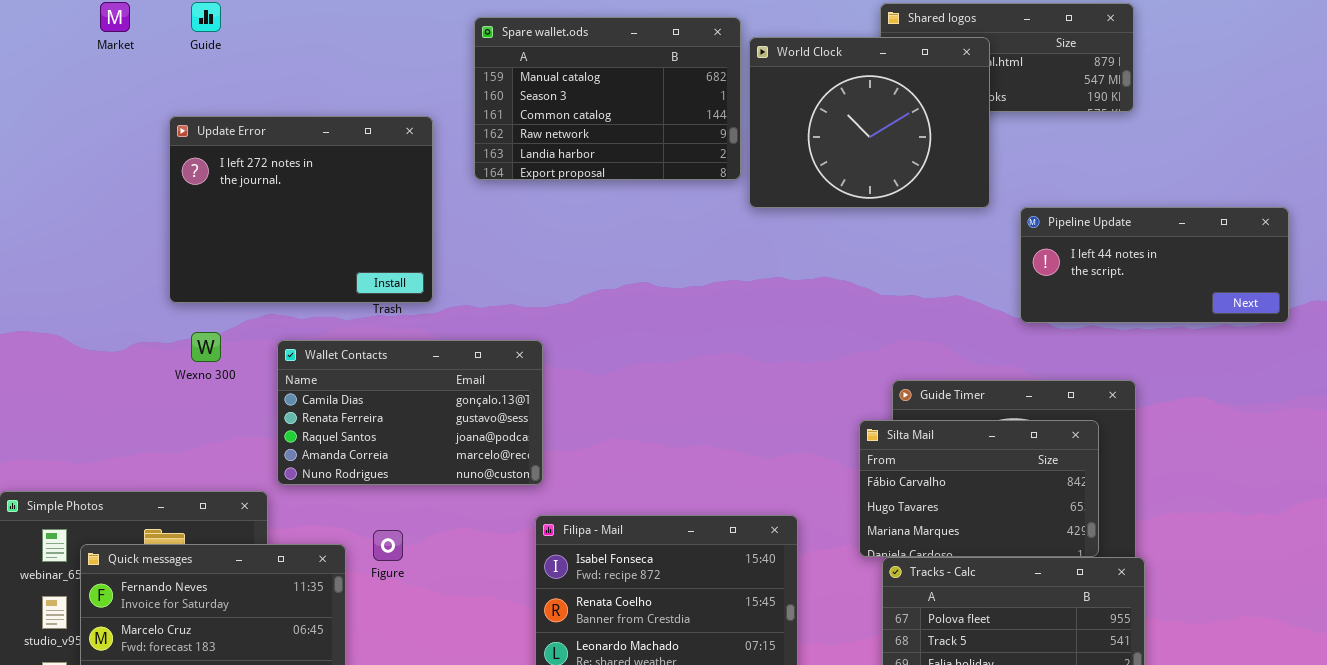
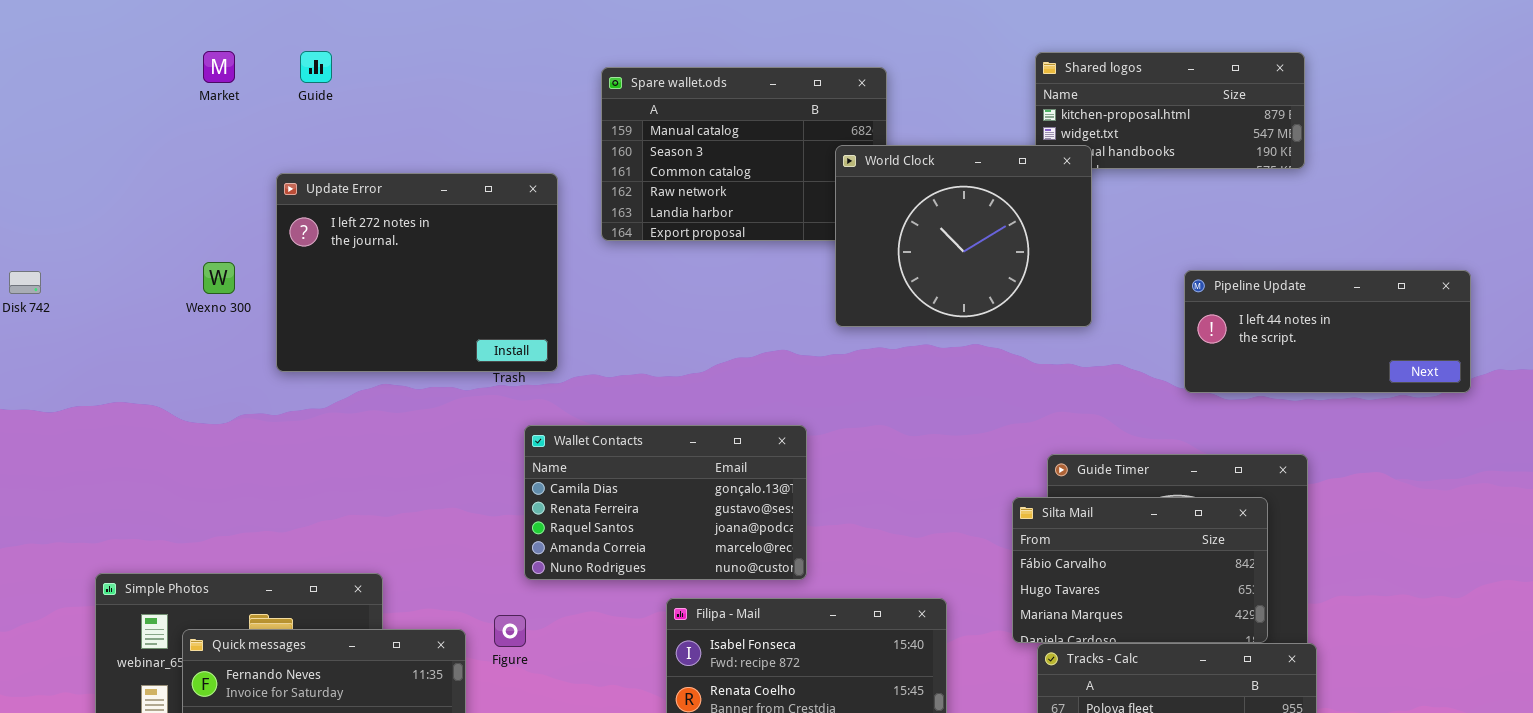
World Clock: [749,37,990,208] -> [835,145,1092,327], moved
Wexno 300: [191,332,221,362] -> [203,262,235,294], moved
Wallet Contacts: [277,340,543,485] -> [524,425,807,580], moved

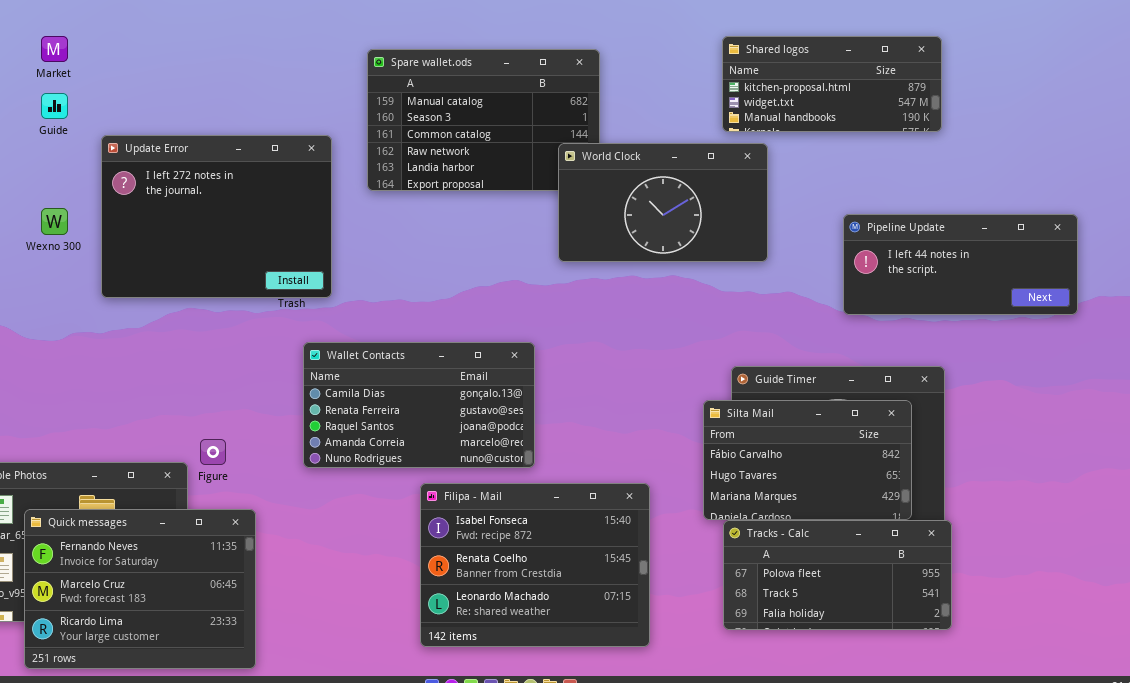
Guide: [300,51,332,83] -> [41,93,68,119], moved
World Clock: [835,145,1092,327] -> [558,143,768,262], resized
Figure: [494,615,526,647] -> [200,439,226,465], moved

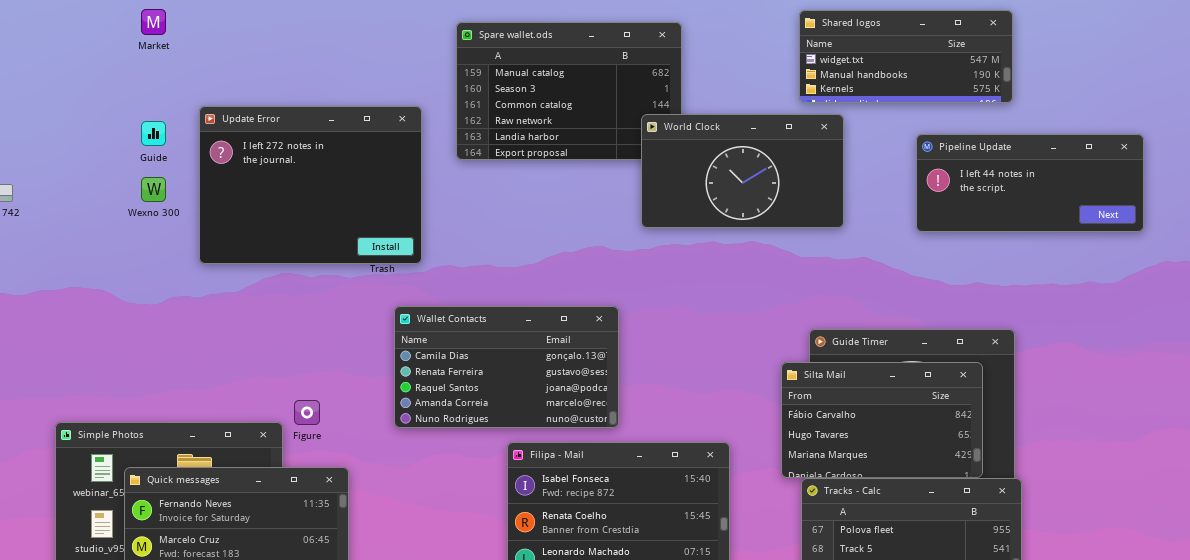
Shared logos: [722,36,942,132] -> [799,10,1013,103], scrolled down 1 row
Guide: [41,93,68,119] -> [141,121,166,146], moved
Pipeline Update: [843,214,1078,315] -> [916,134,1144,232], moved

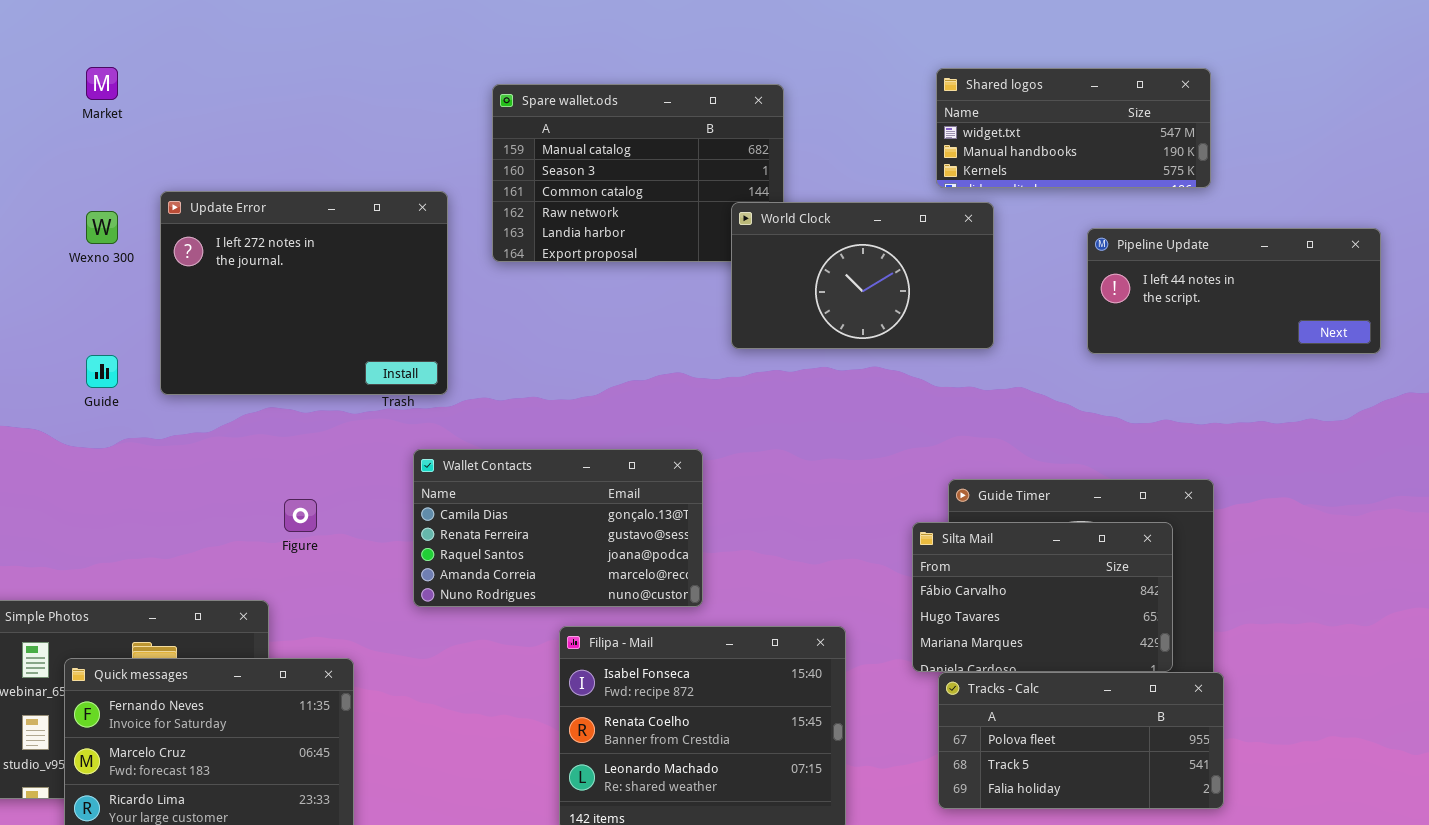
Guide: [141,121,166,146] -> [86,355,118,388], moved
Wexno 300: [141,177,166,202] -> [86,211,118,244], moved
Figure: [294,400,320,425] -> [284,499,317,532], moved

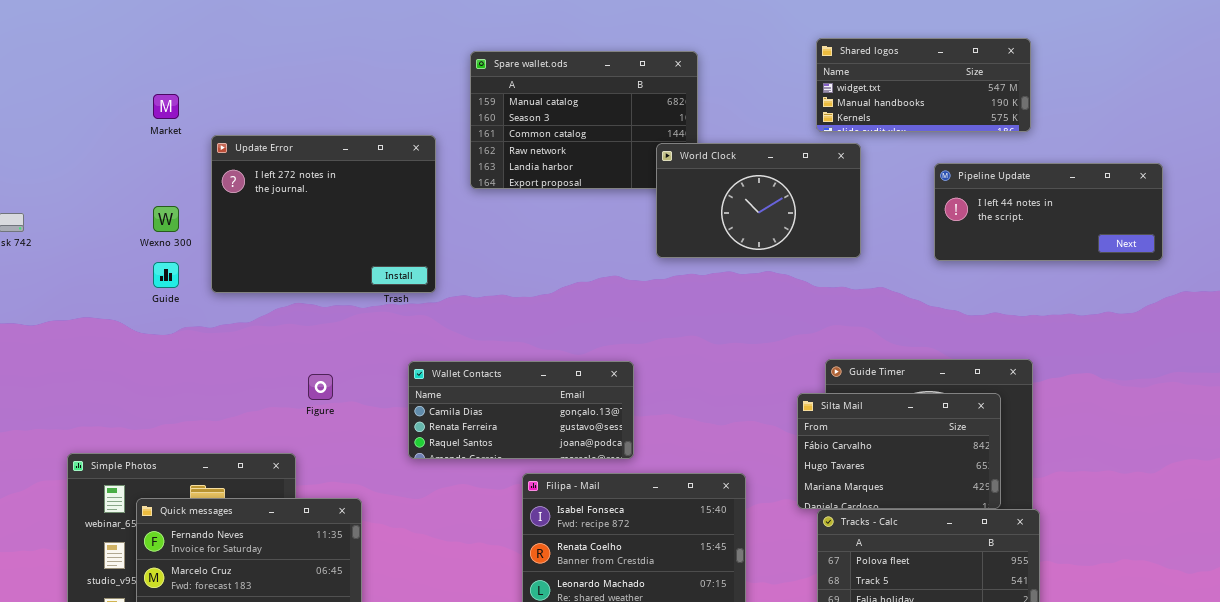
Market: [86,67,118,100] -> [153,94,179,119], moved
Wexno 300: [86,211,118,244] -> [153,206,179,232], moved
Wallet Contacts: [413,449,703,607] -> [408,361,634,459], resized

